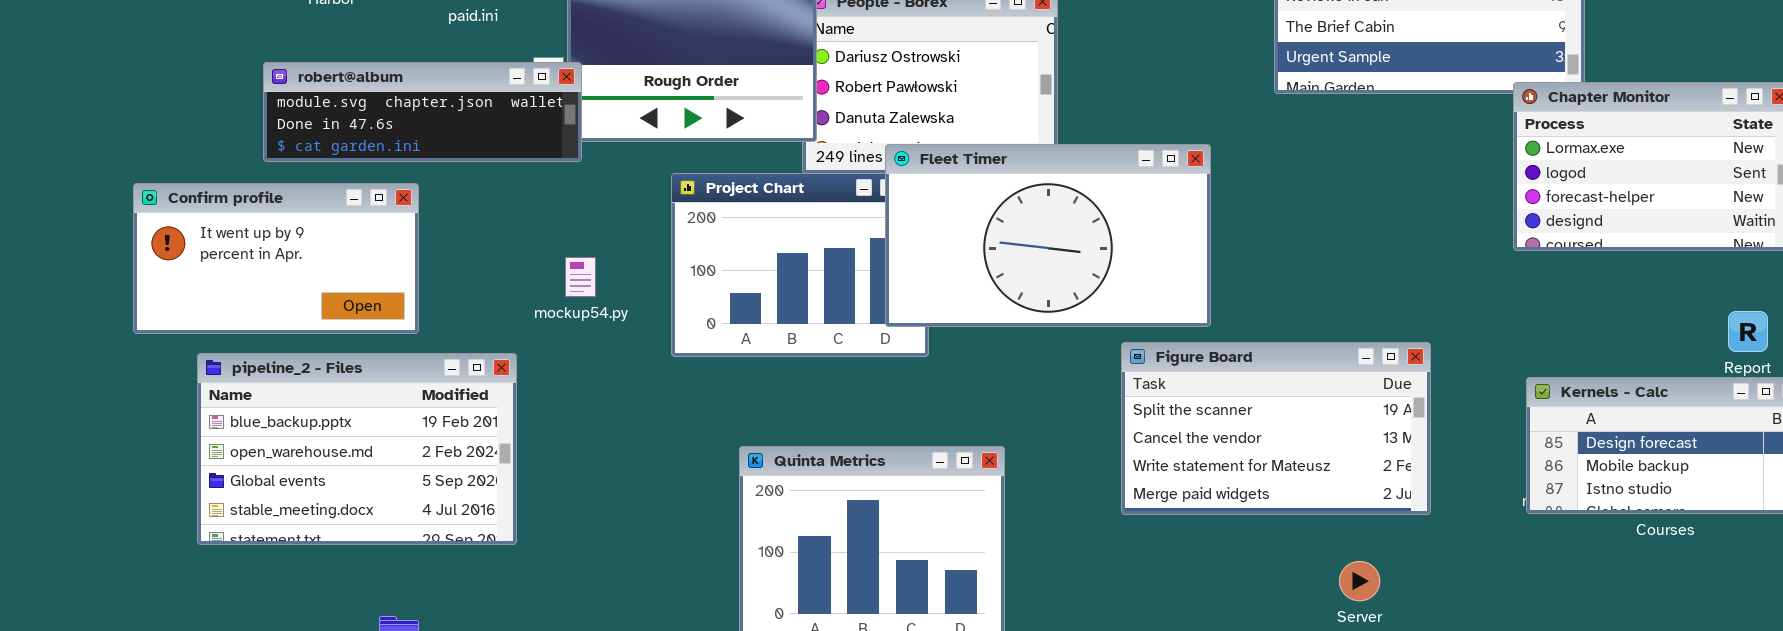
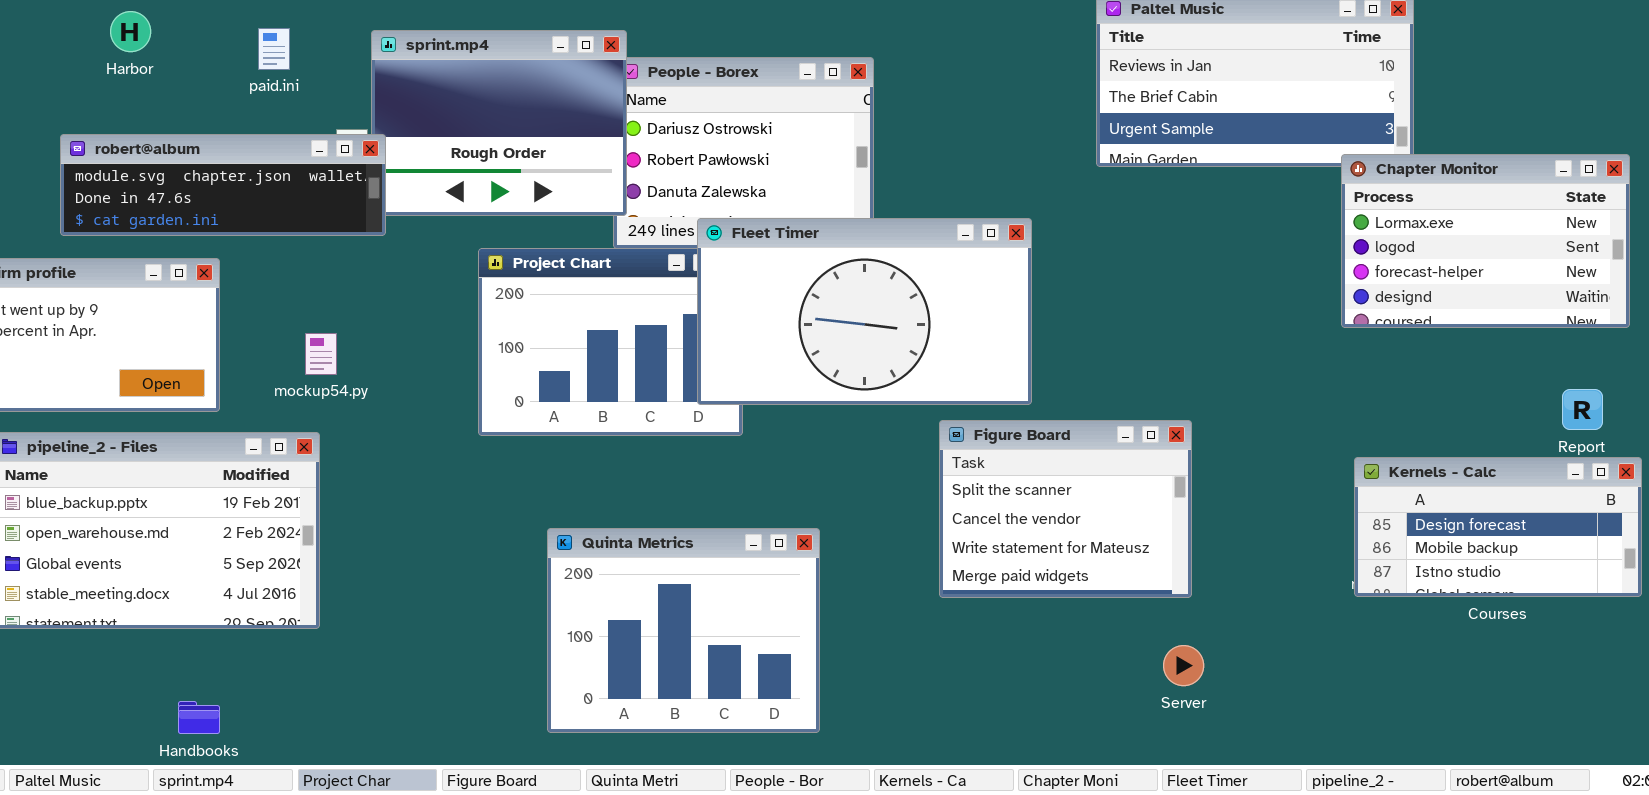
mockup54.py: [565,257,596,297] -> [305,333,337,375], moved
Figure Board: [1121,342,1431,515] -> [939,420,1192,598], resized

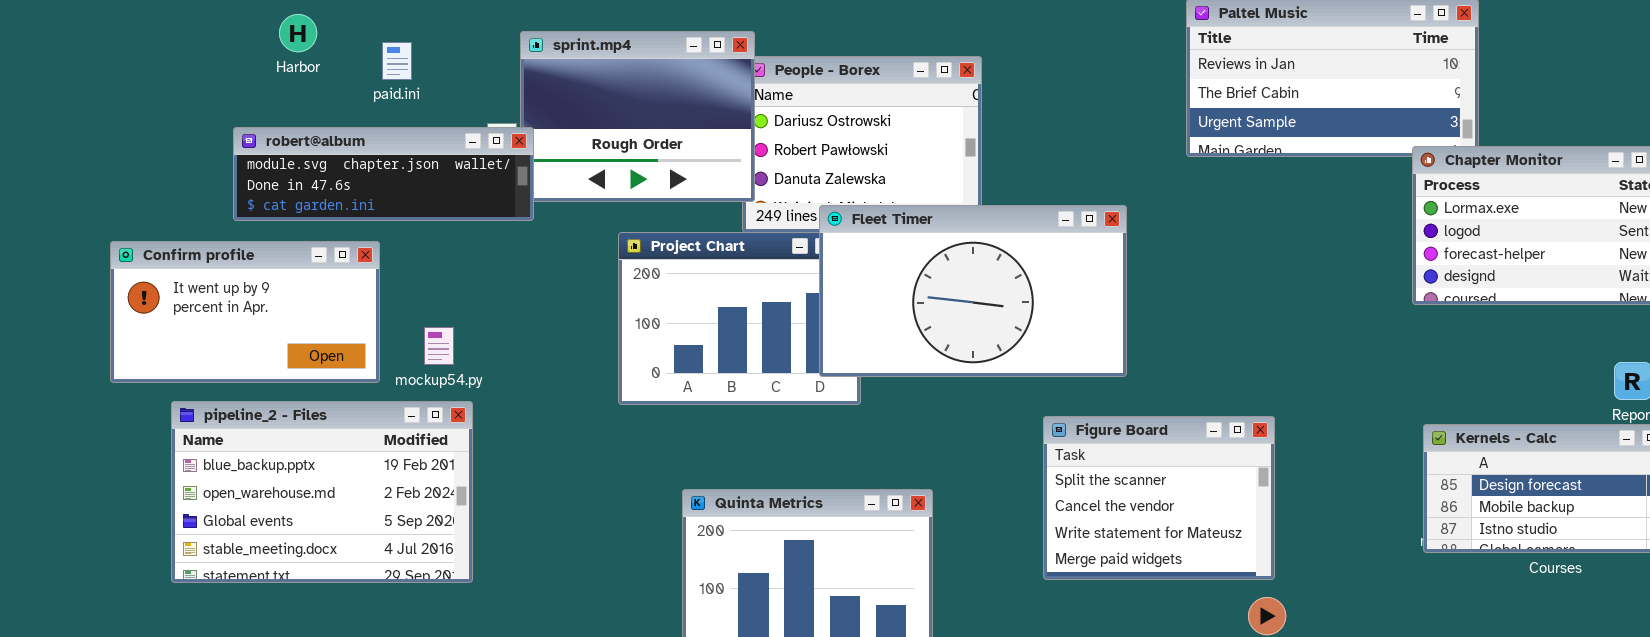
paid.ini: [258,28,290,70] -> [382,42,412,80], moved
mockup54.py: [305,333,337,375] -> [424,327,454,365], moved
Figure Board: [939,420,1192,598] -> [1043,416,1275,580], moved

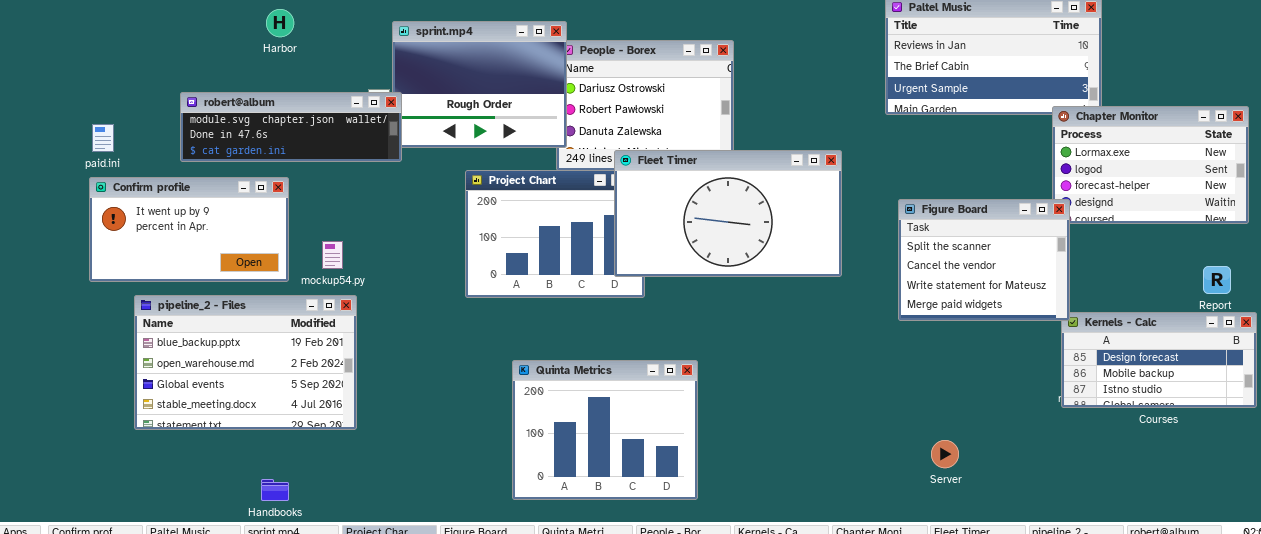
Harbor: [279,14,317,52] -> [266,9,294,37], moved
paid.ini: [382,42,412,80] -> [92,124,114,152], moved
Figure Board: [1043,416,1275,580] -> [898,199,1070,321], moved

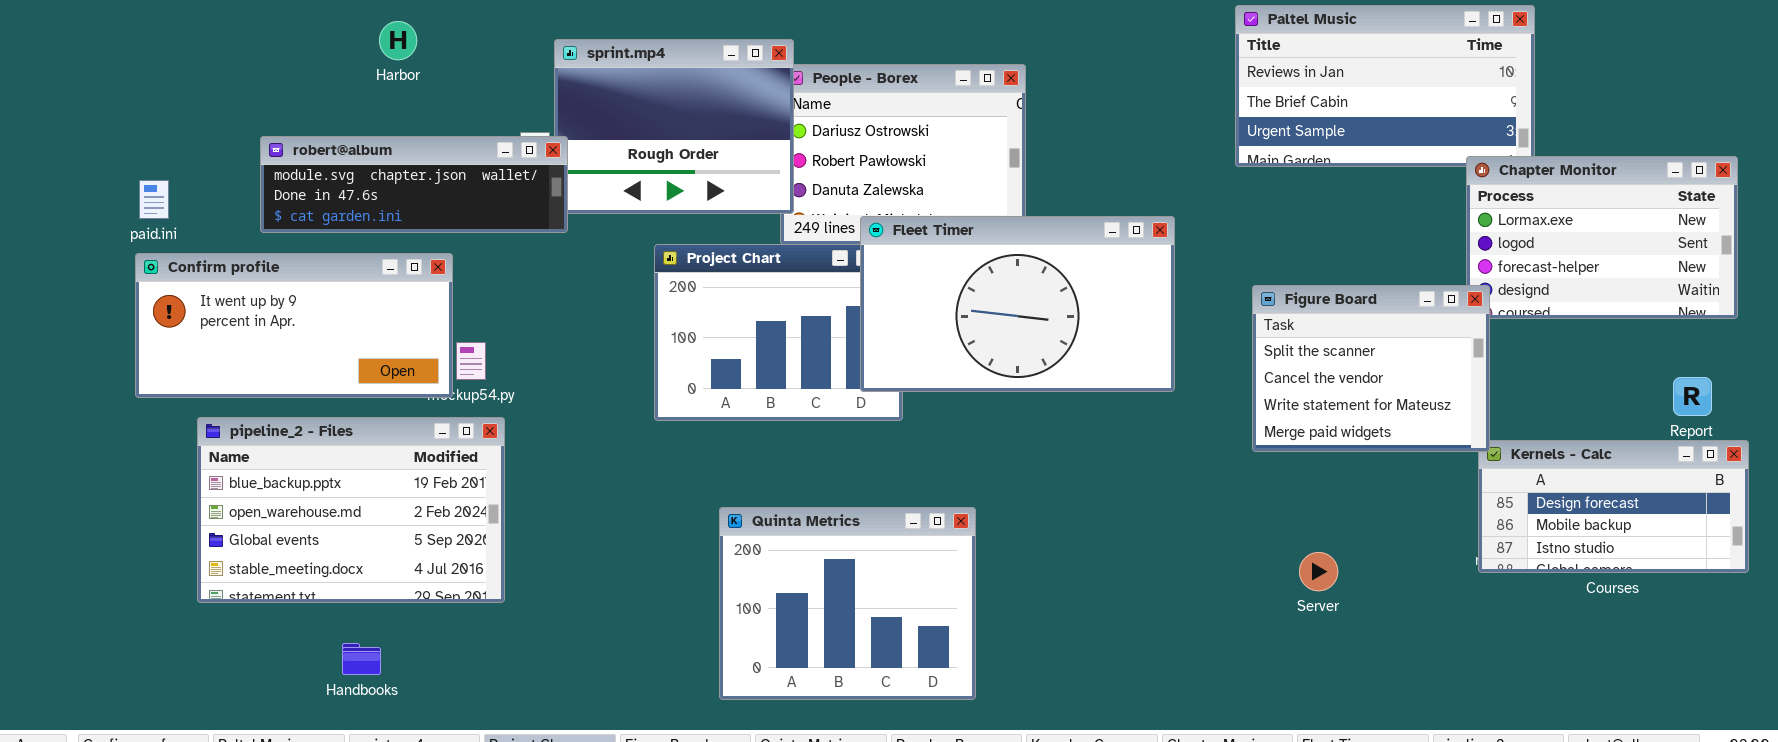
Confirm profile: [89,177,289,282] -> [135,253,453,398], resized
Server: [931,440,959,468] -> [1299,552,1338,591], moved
Handbooks: [261,479,289,501] -> [342,643,381,675], moved

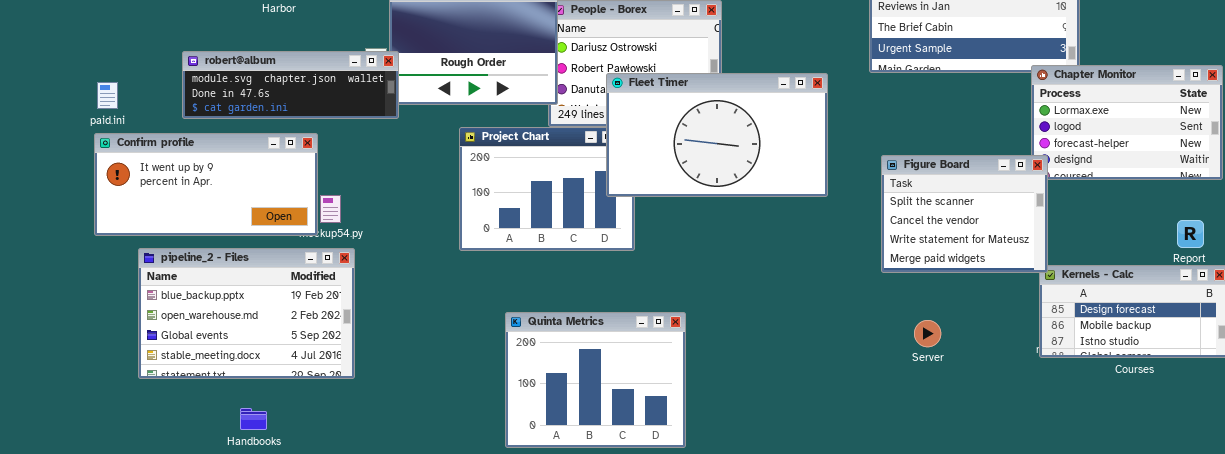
Fleet Timer: [860,216,1175,392] -> [606,73,828,197], moved
Server: [1299,552,1338,591] -> [914,320,941,347], moved

